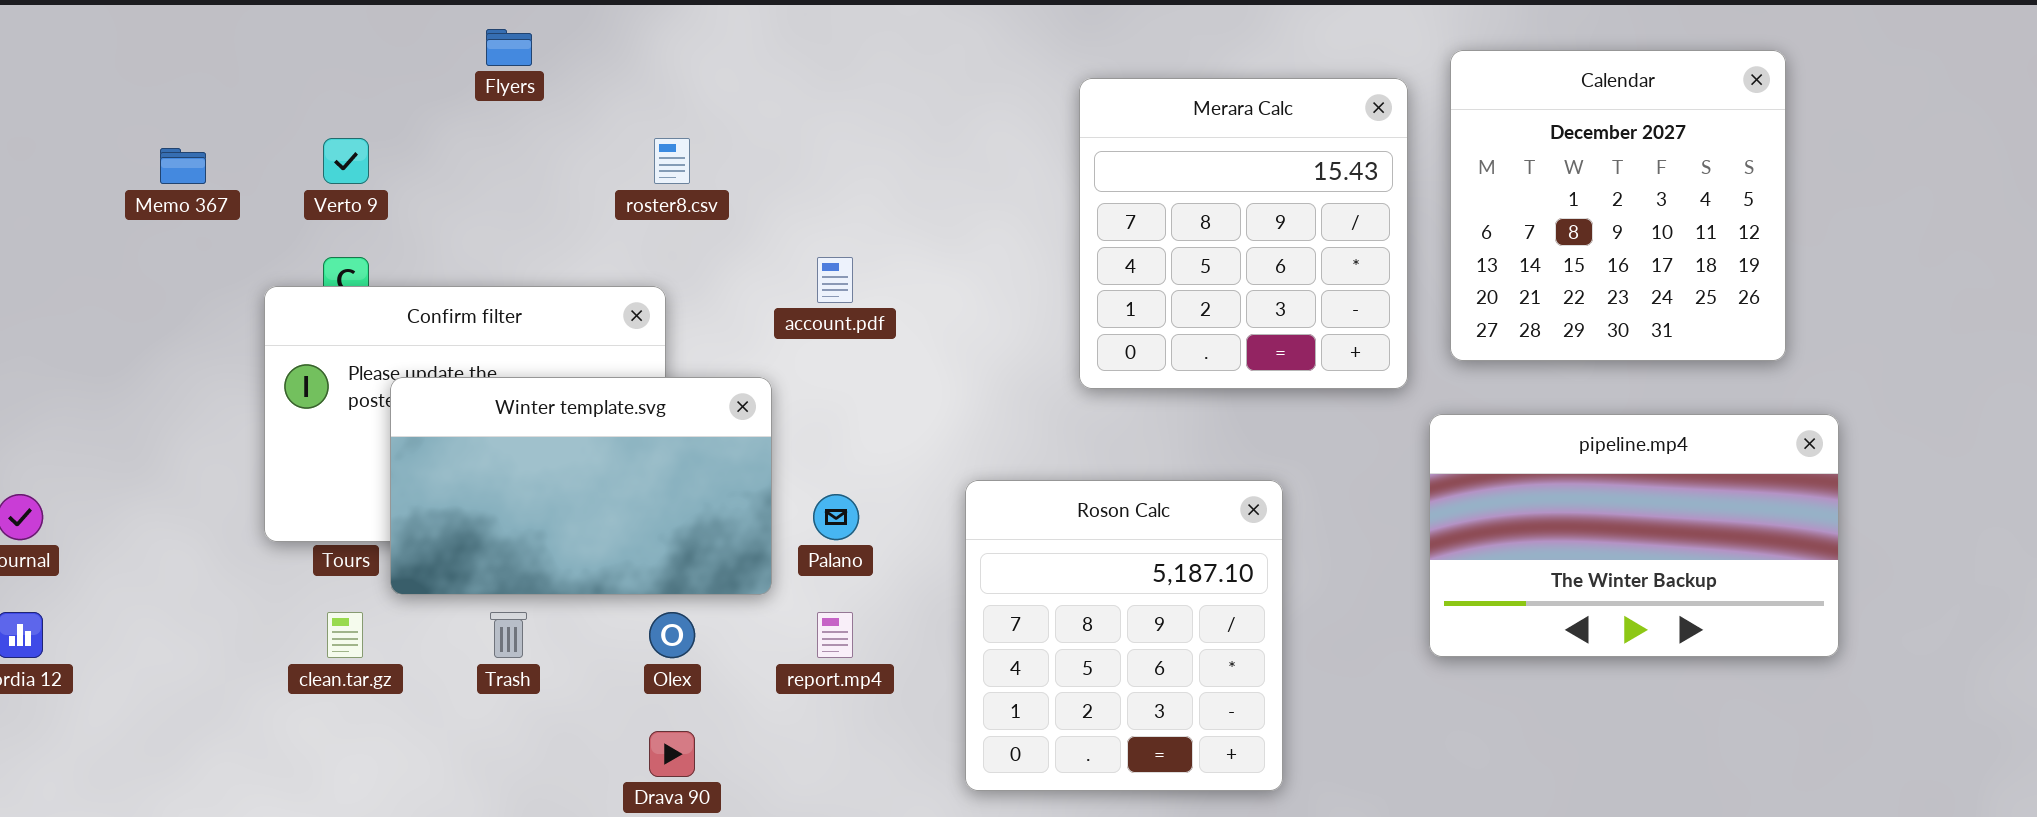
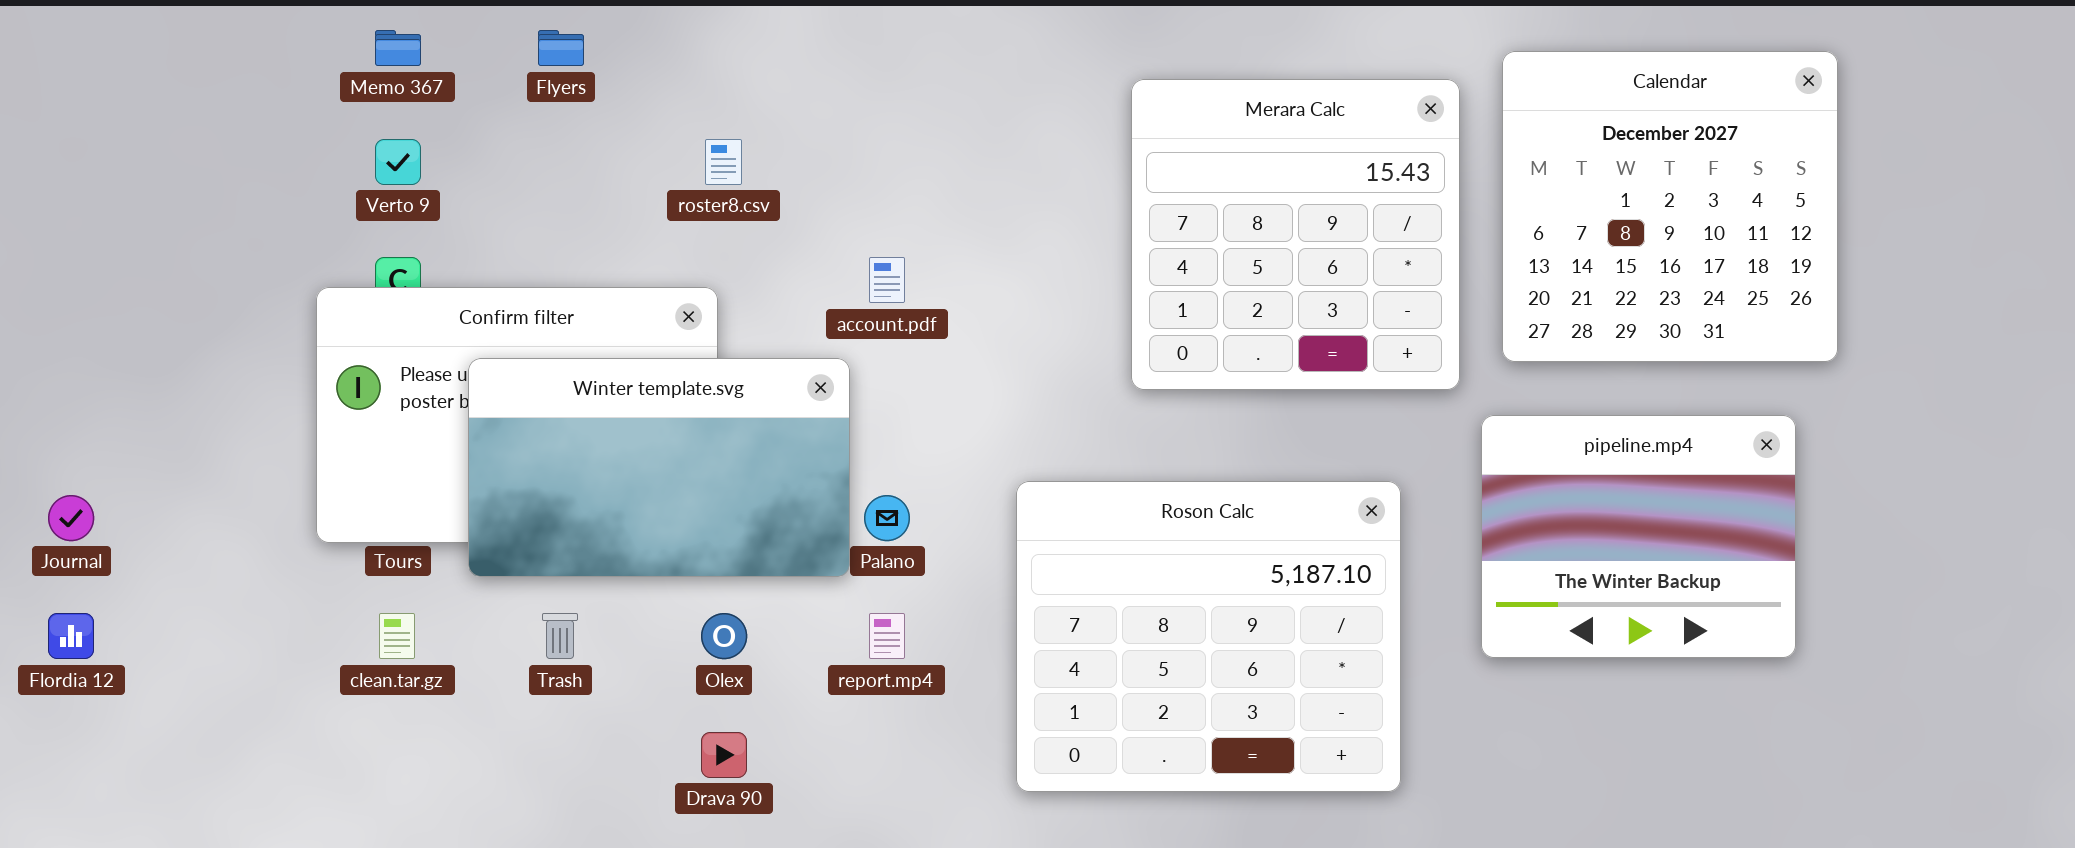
Memo 367: [160,148,206,184] -> [375,30,421,66], moved
Winter template.svg: [390,377,772,595] -> [468,358,850,577], moved
pipeline.mp4: [1429,414,1839,657] -> [1481,415,1796,658], resized
Roson Calc: [965,480,1283,791] -> [1016,481,1401,792], resized

